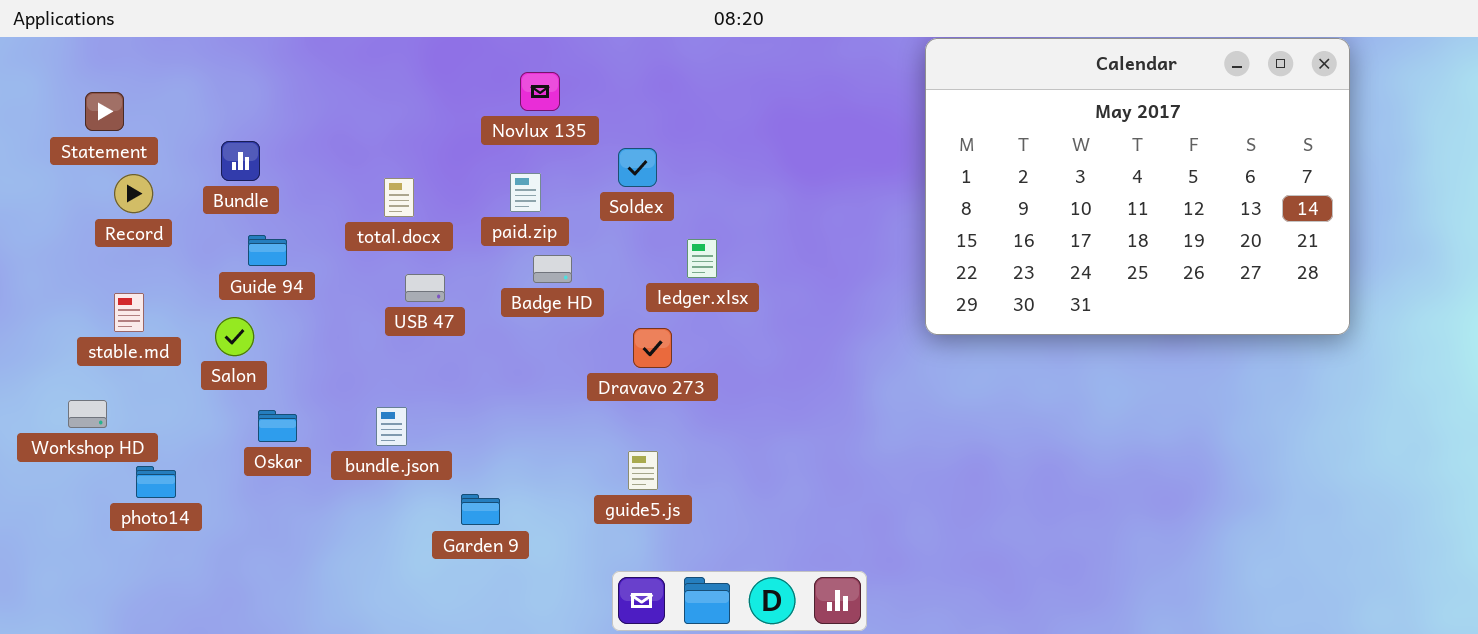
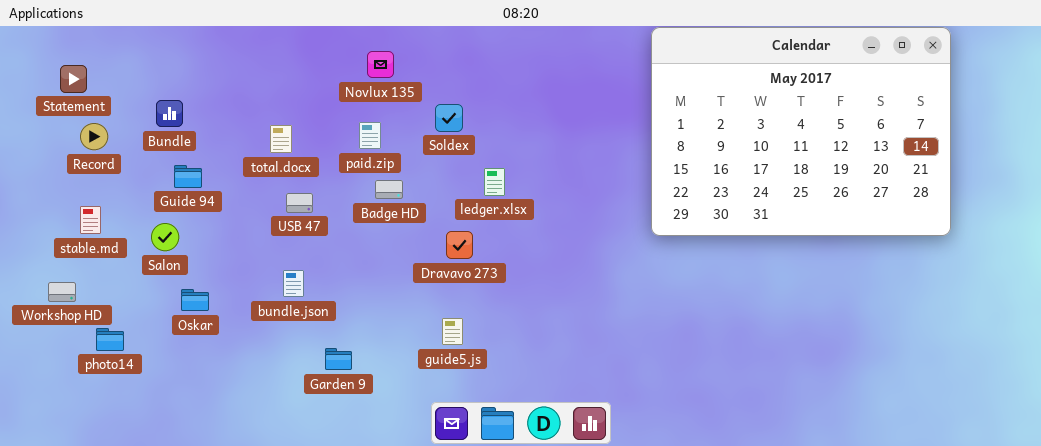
bundle.json: [376,407,407,446] -> [283,270,304,297], moved

